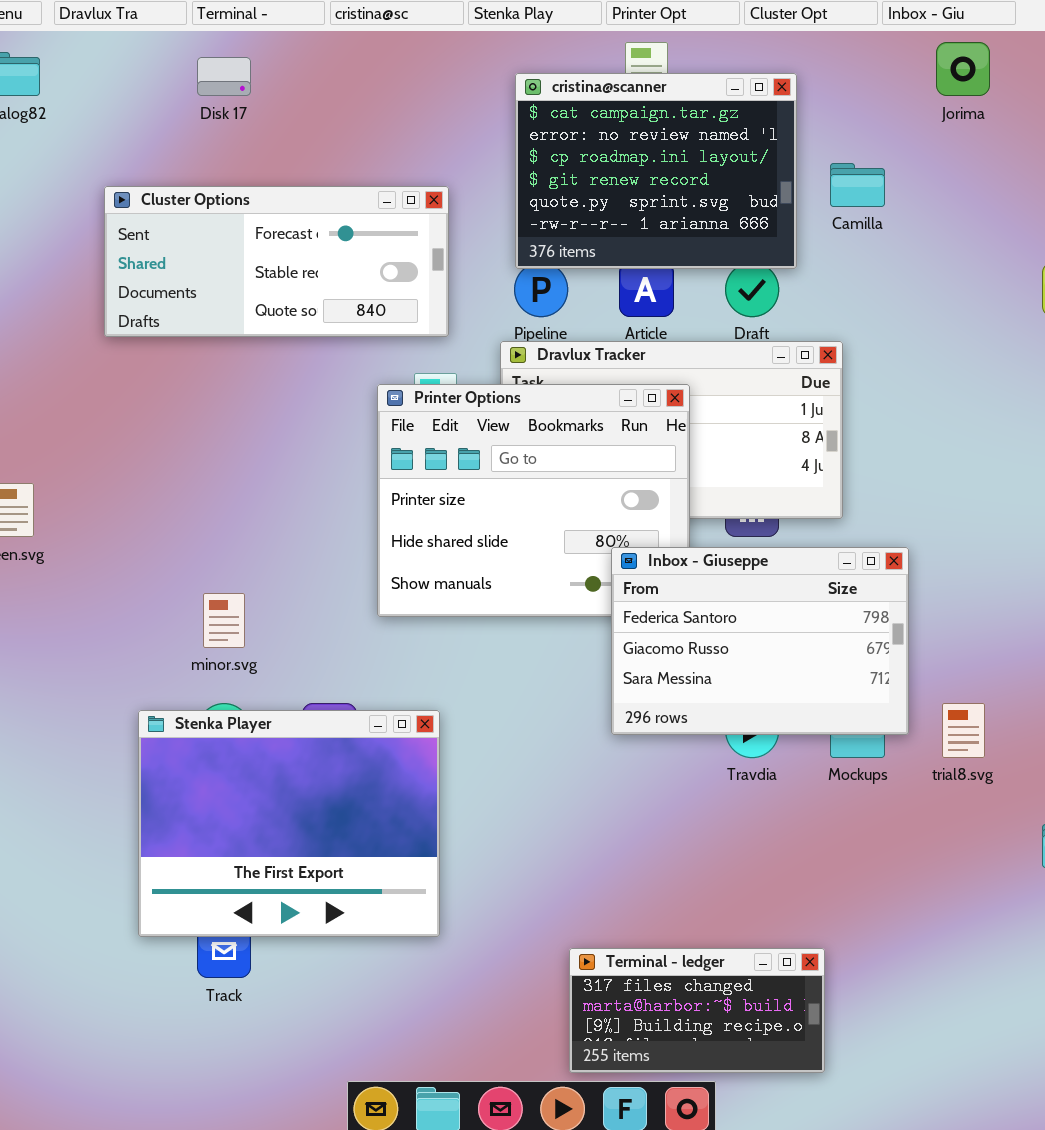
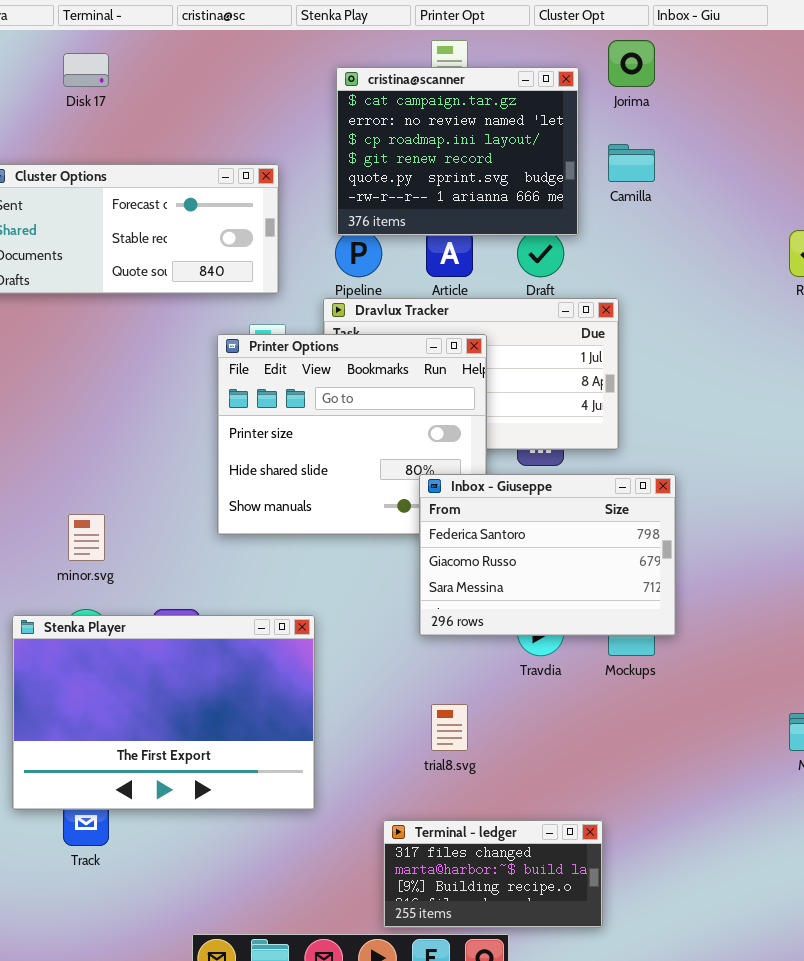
Jorima: [936,42,990,96] -> [608,40,655,87], moved
trial8.svg: [942,703,985,758] -> [431,704,468,751], moved
Stenka Player: [138,710,440,937] -> [12,615,315,810], resized

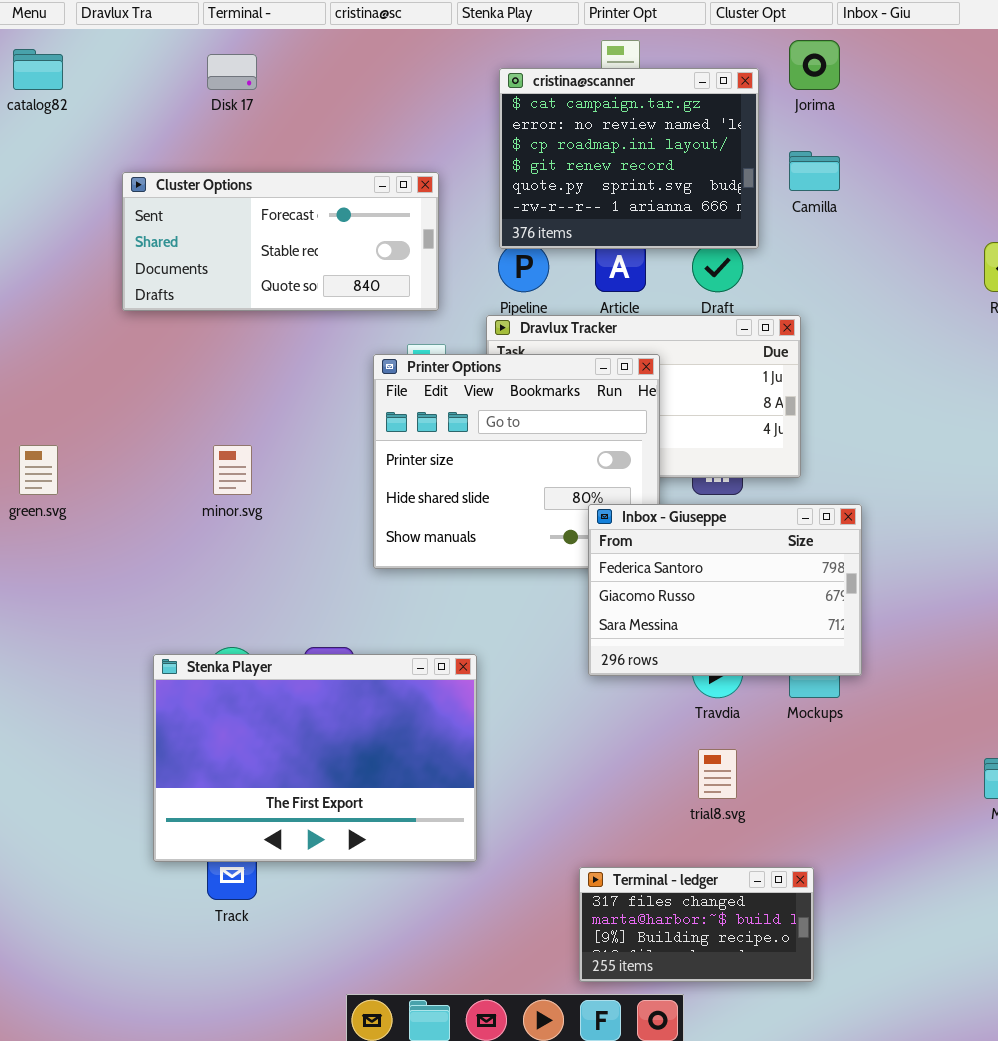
minor.svg: [68,514,105,561] -> [213,445,252,495], moved
trial8.svg: [431,704,468,751] -> [698,749,737,799], moved
Terminal - ledger: [383,820,603,928] -> [579,867,814,982], moved

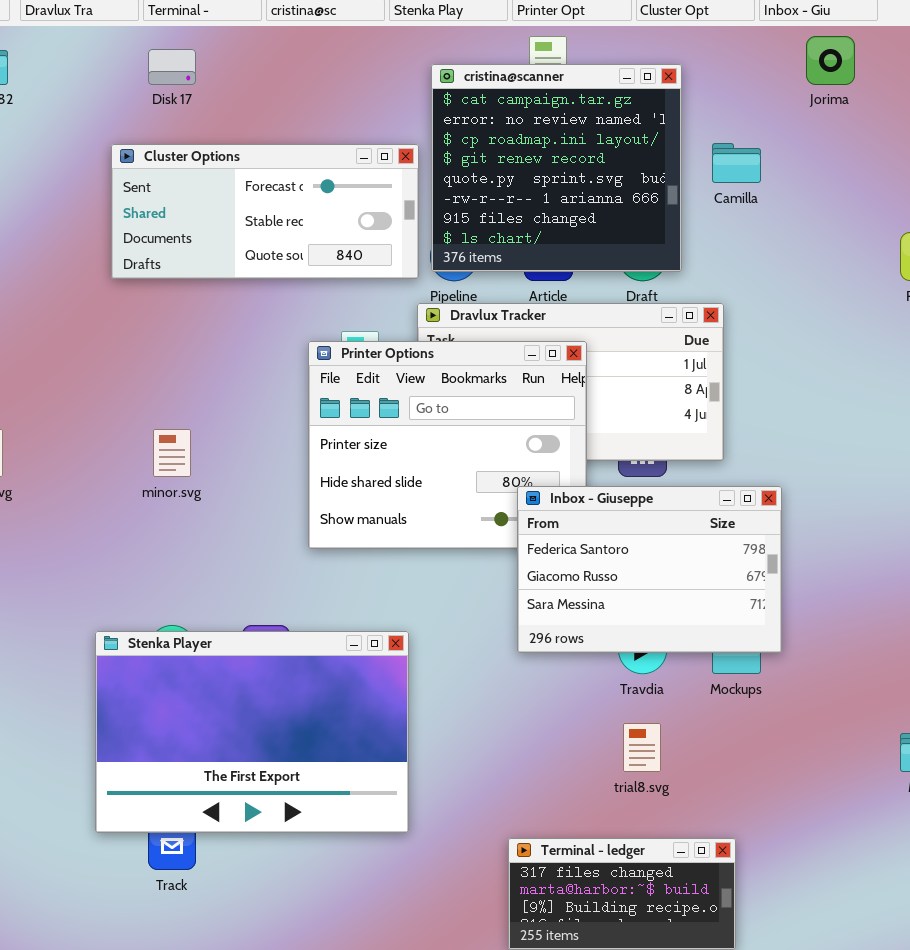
Jorima: [789,40,840,90] -> [806,36,855,85], moved
cristina@scanner: [499,68,759,249] -> [431,64,682,272], resized
Cluster Options: [122,172,439,311] -> [111,144,419,279], moved

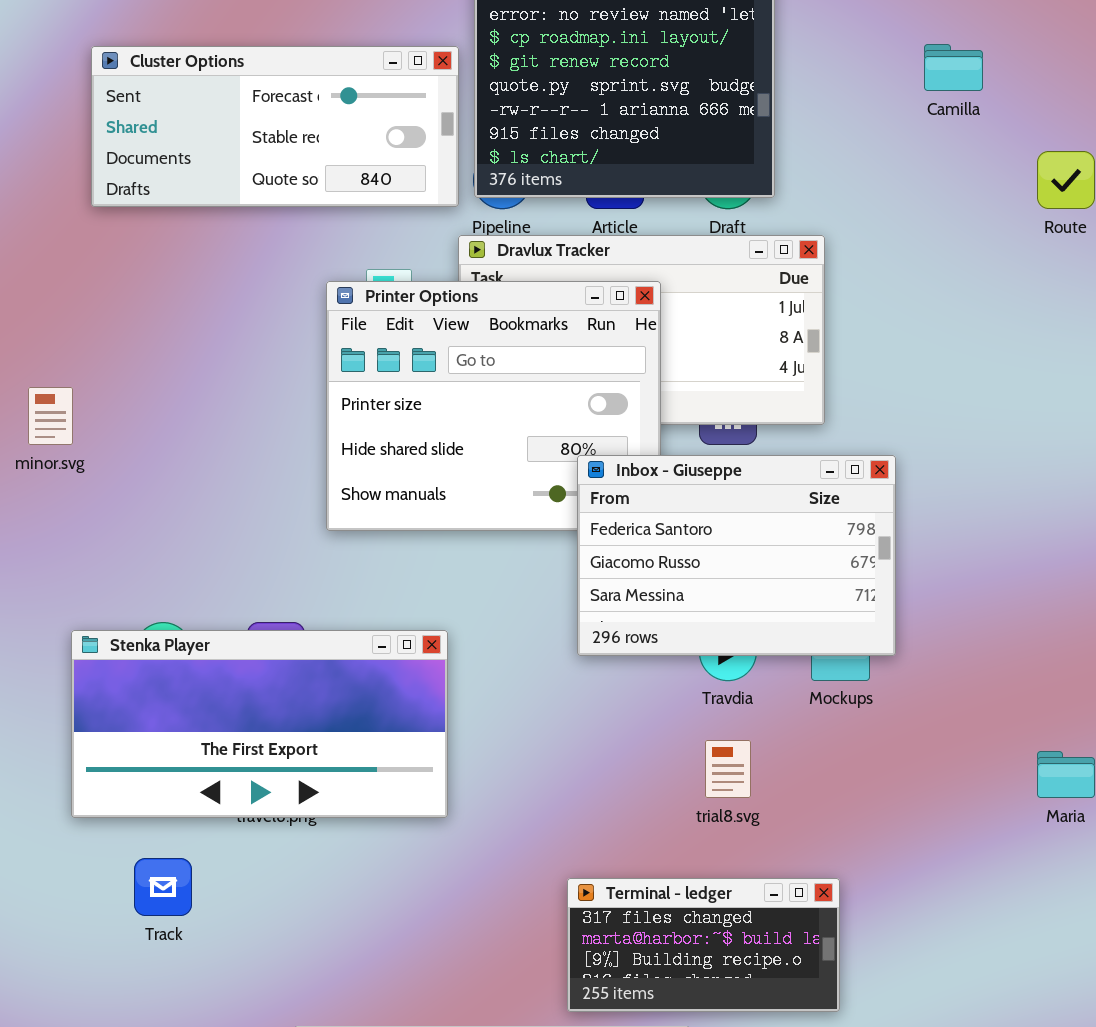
Camilla: [712,143,761,183] -> [924,44,983,91], moved
minor.svg: [153,429,191,477] -> [28,387,73,445], moved
Stenka Player: [95,631,409,833] -> [71,630,448,818], resized

